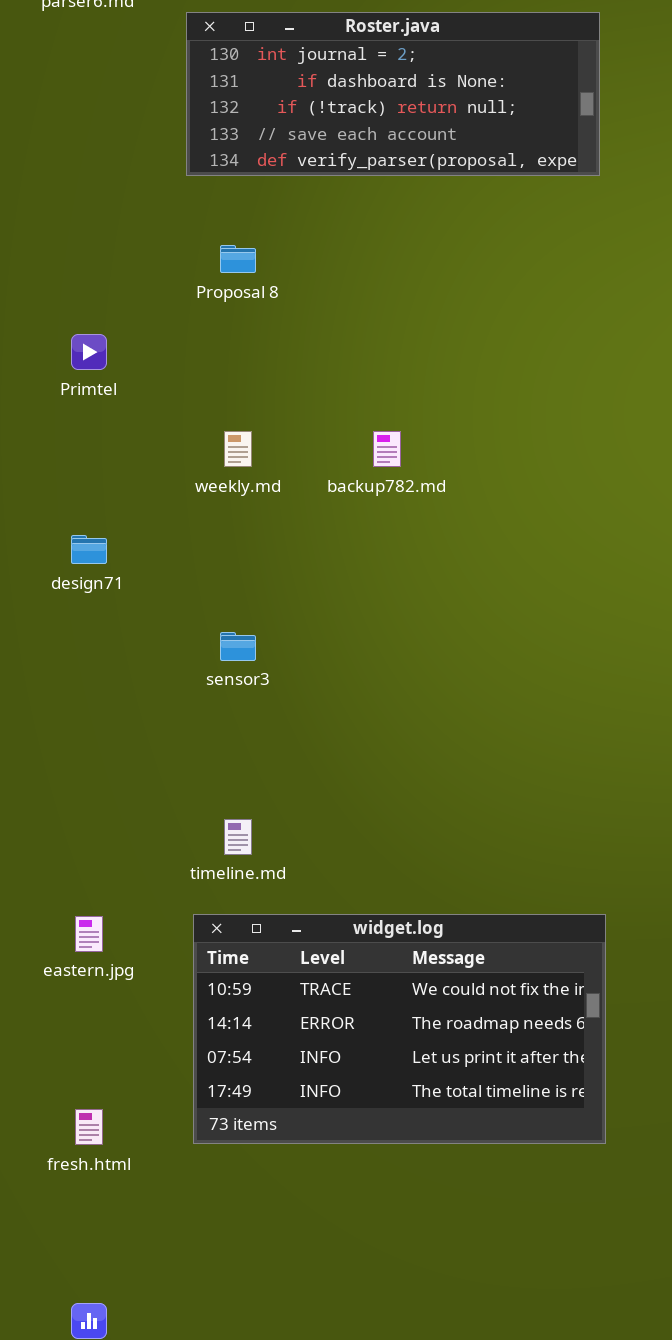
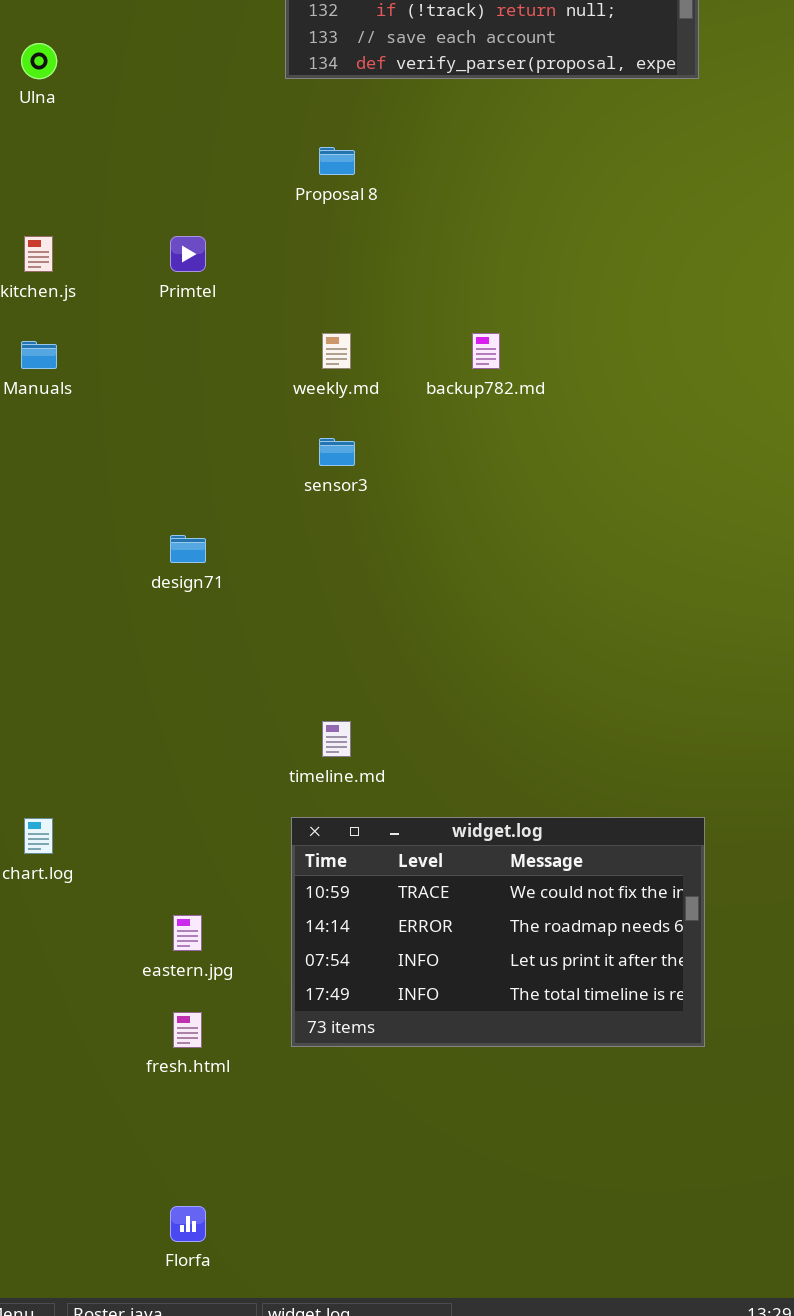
design71: [71,535,107,564] -> [170,535,206,563], moved
sensor3: [220,632,256,661] -> [319,438,355,466], moved
eastern.jpg: [75,916,103,952] -> [173,915,202,951], moved

